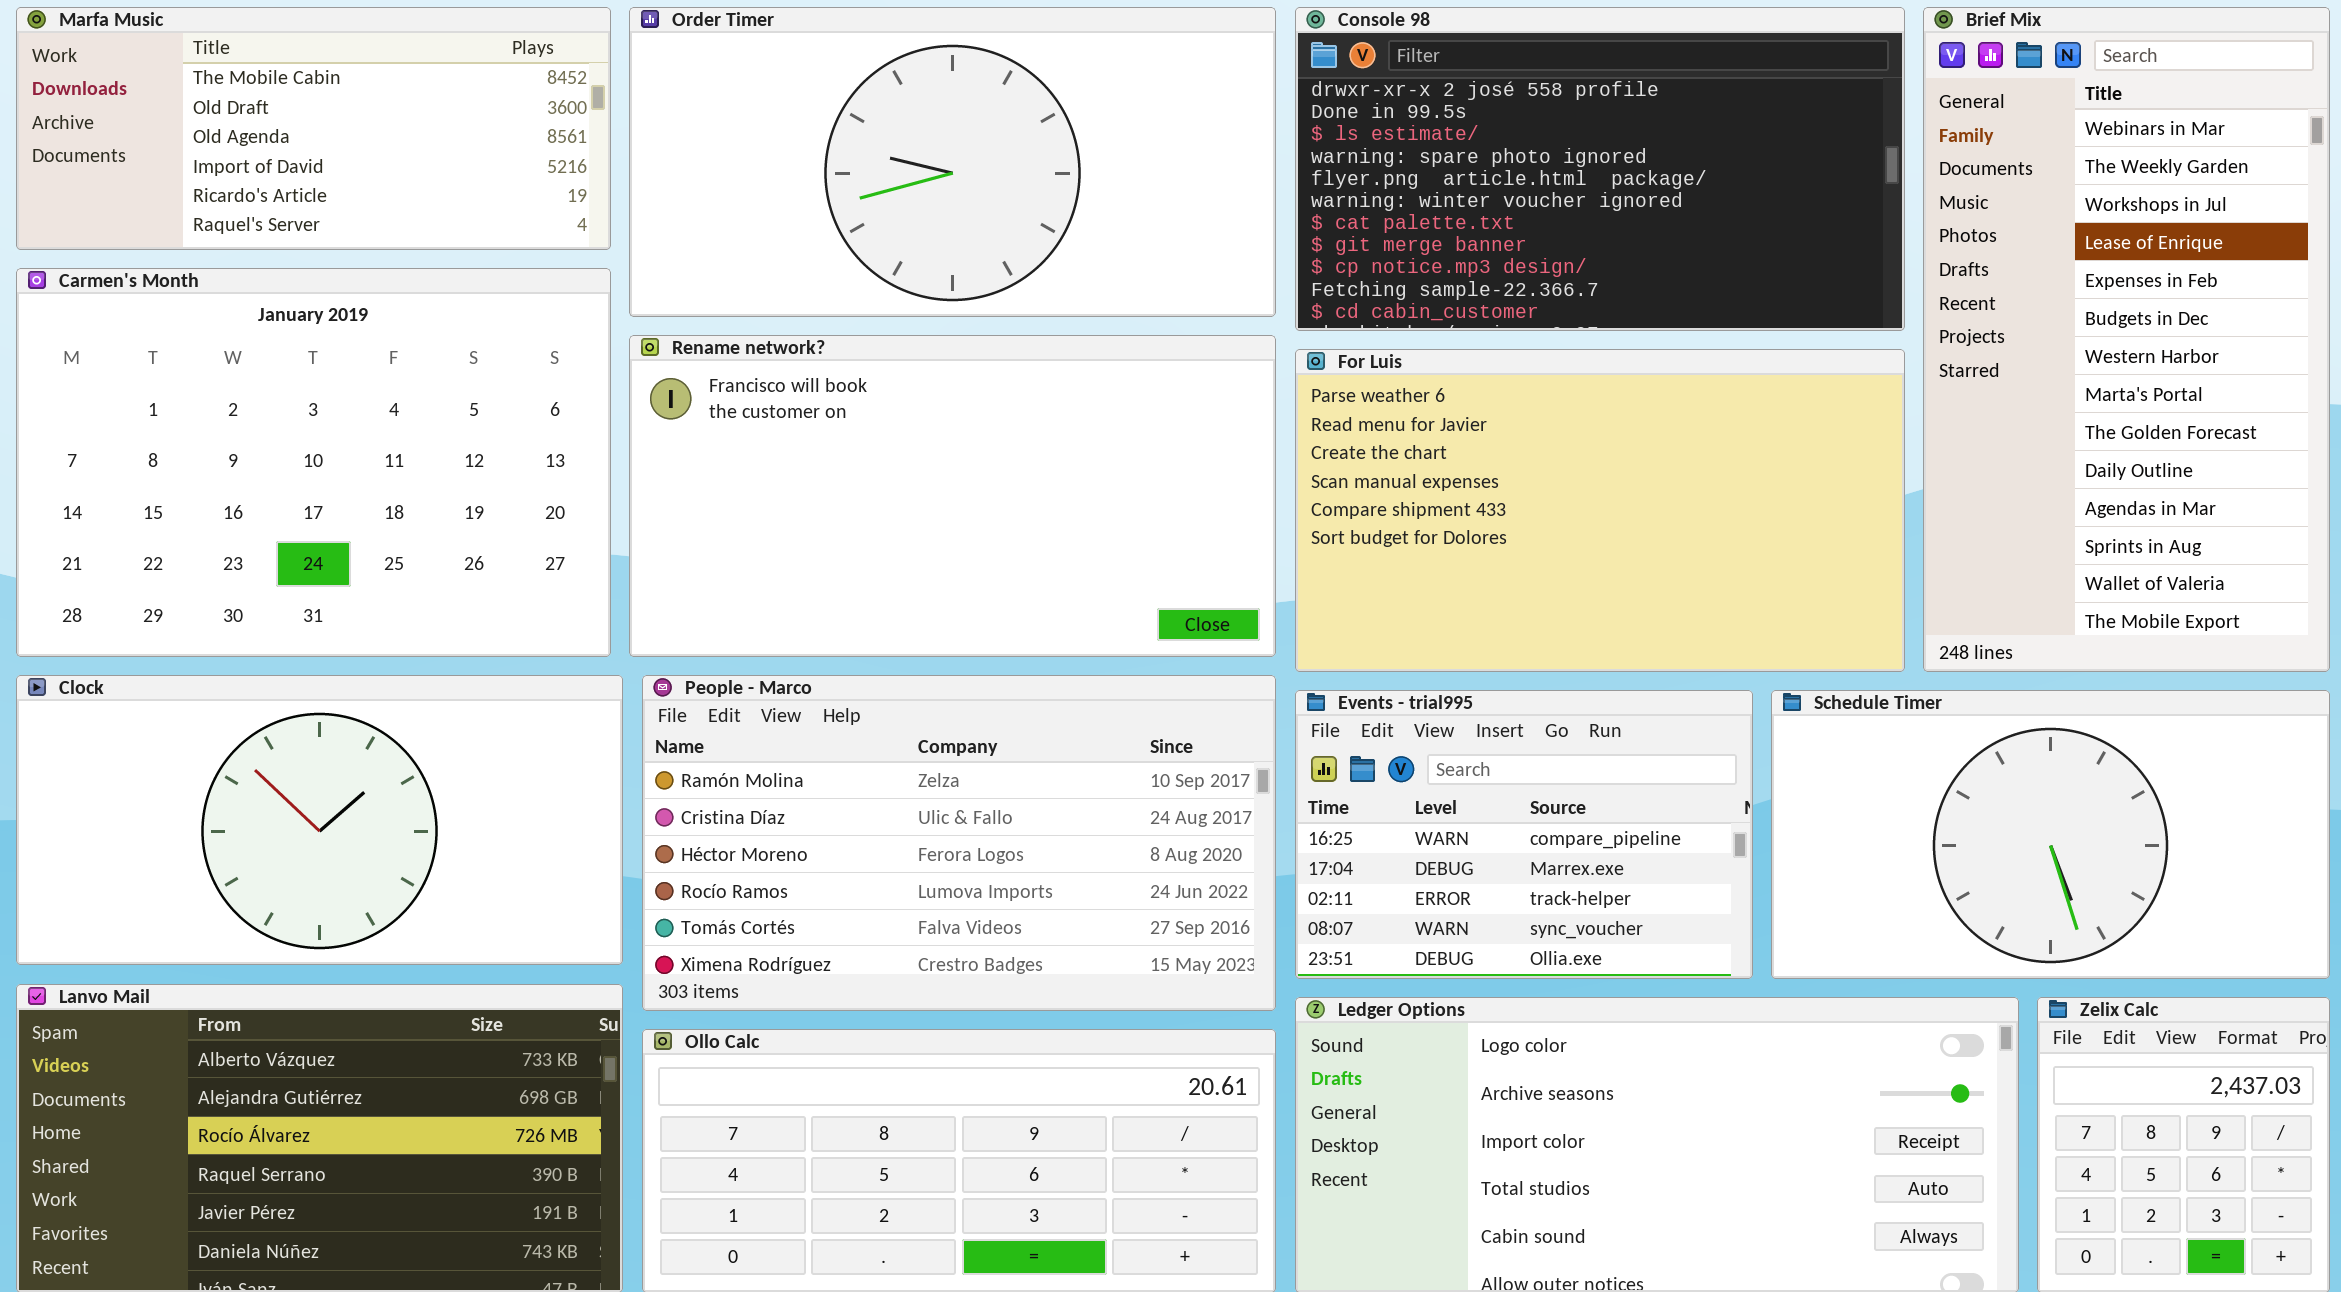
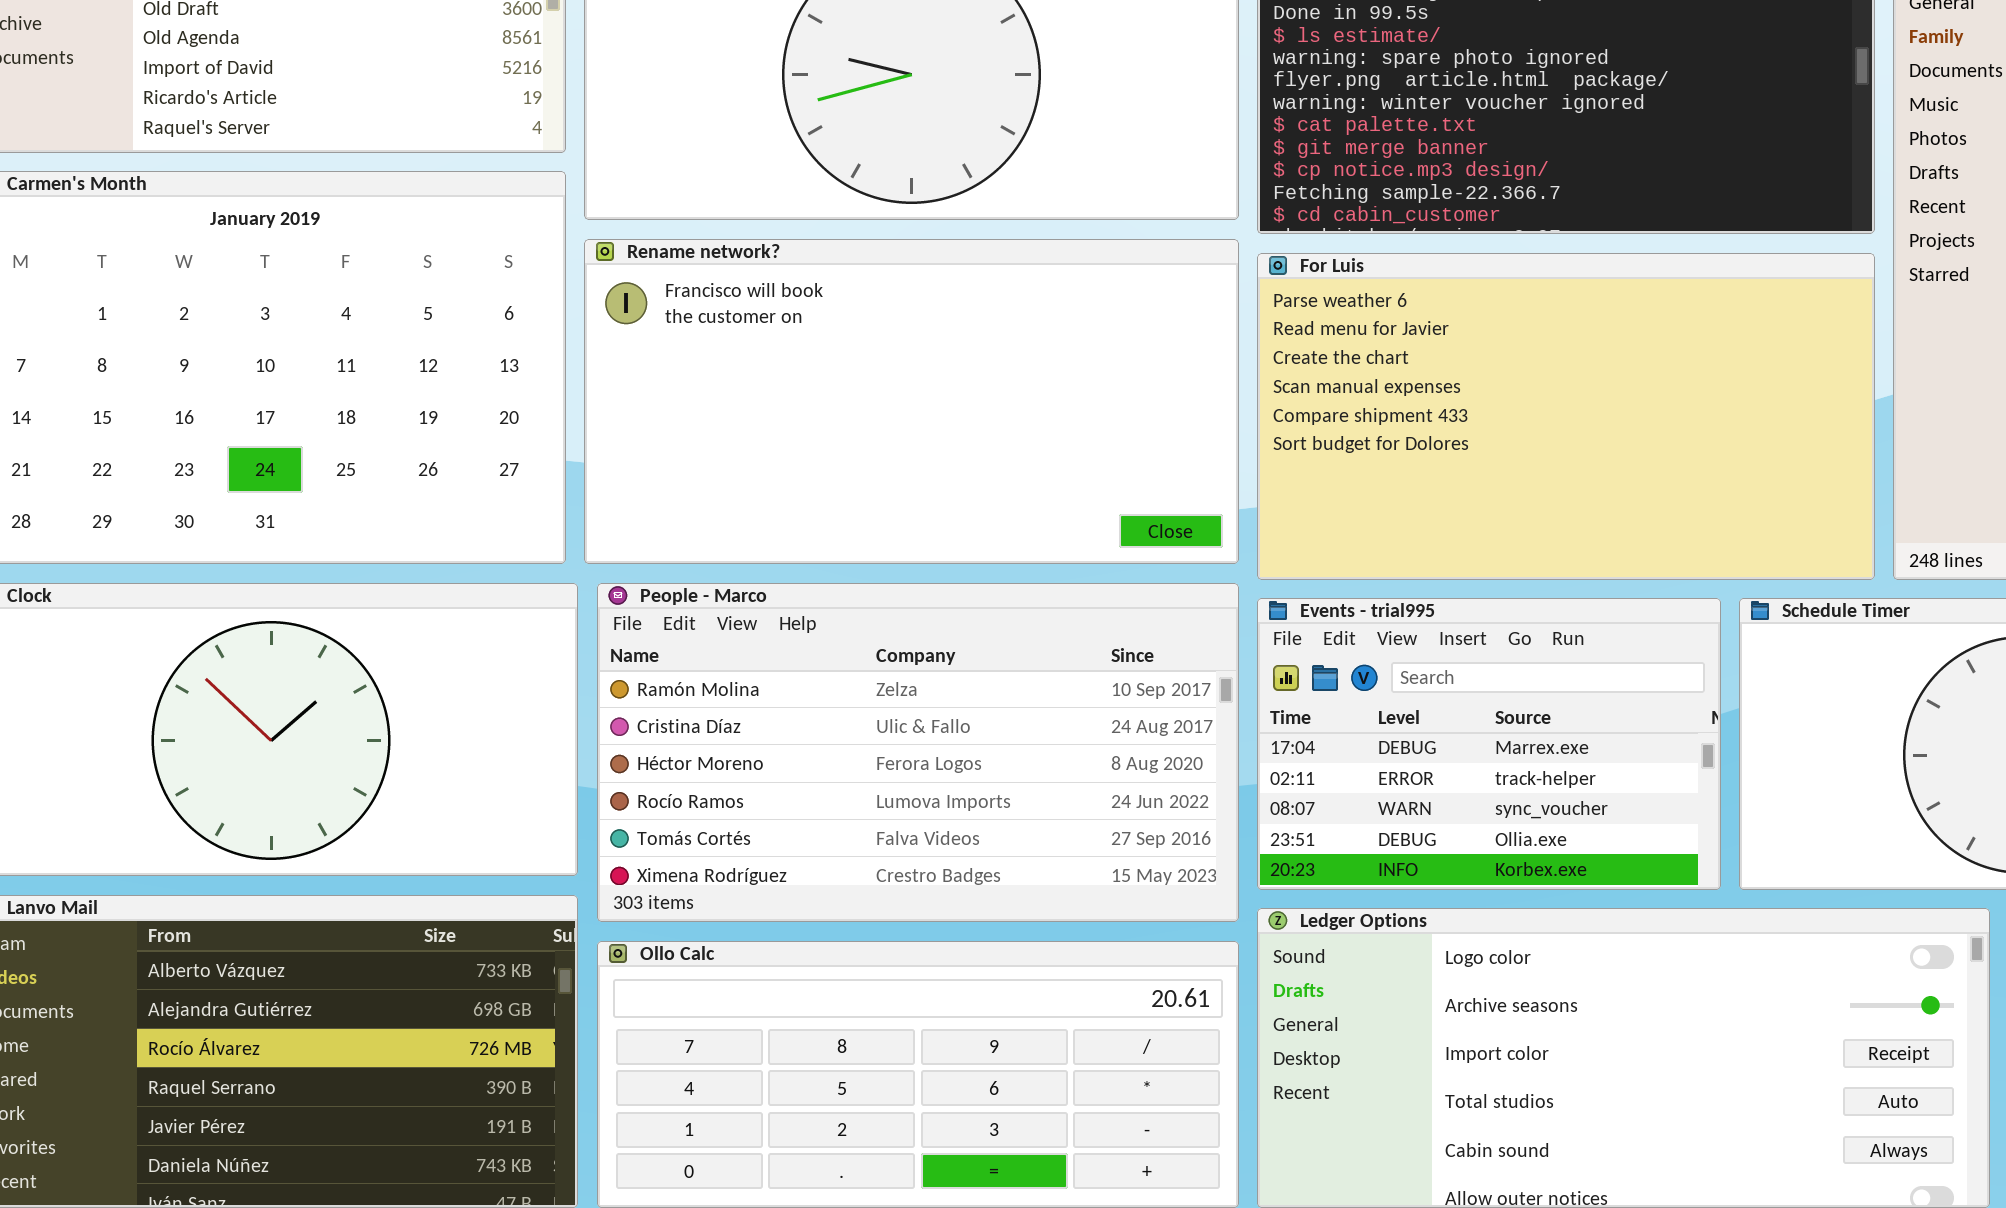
Events - trial995: [1295,690,1753,979] -> [1257,598,1721,890], scrolled down 1 row

